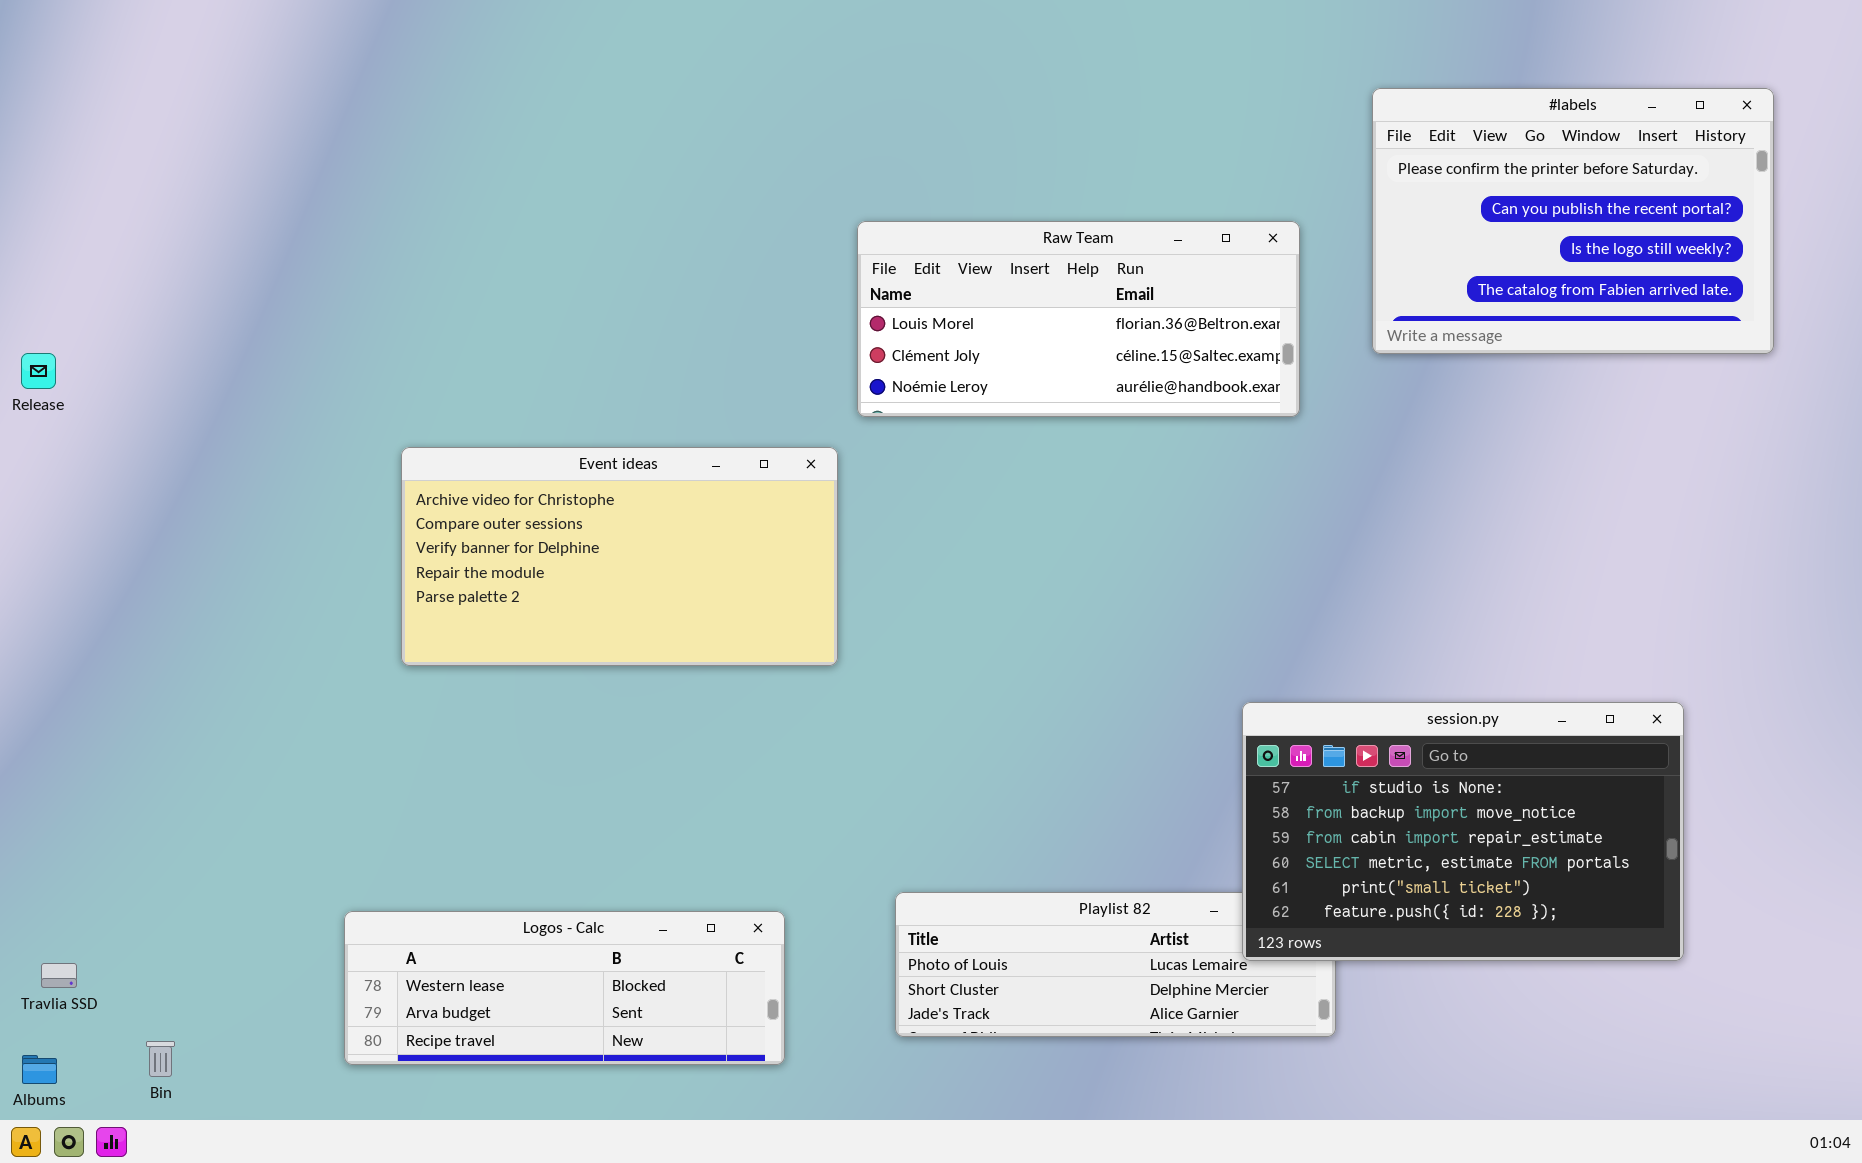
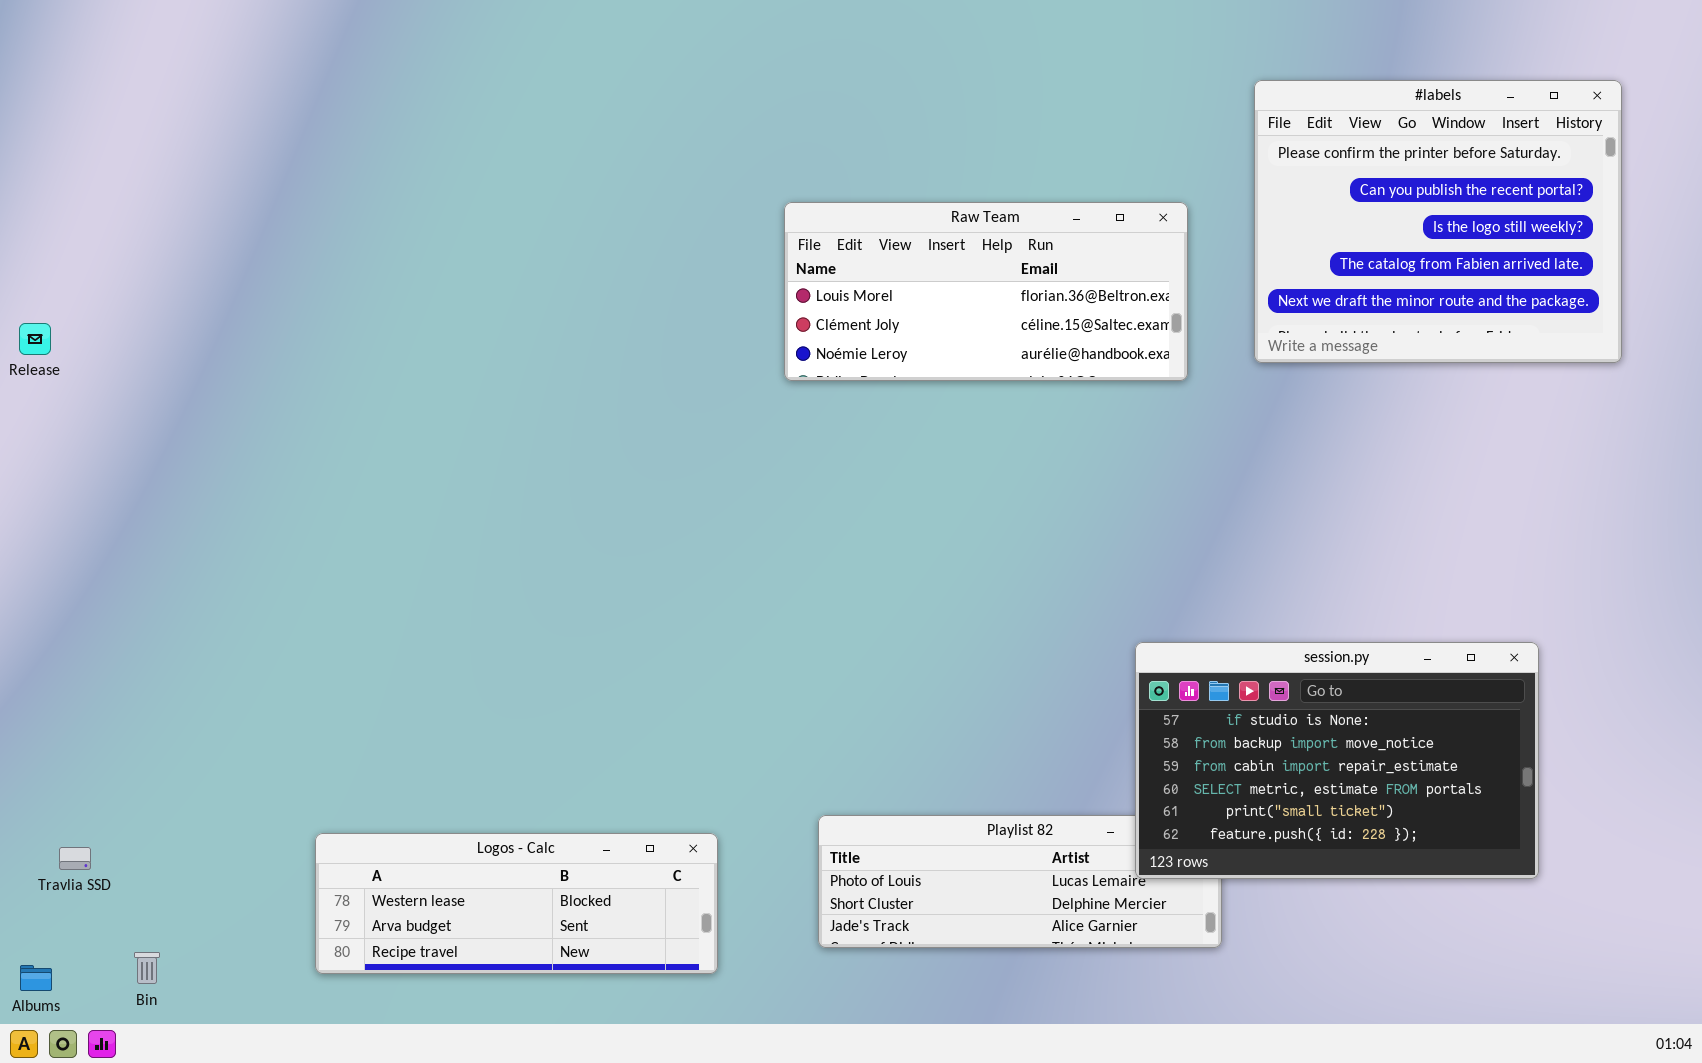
#labels: [1372,88,1774,354] -> [1254,80,1622,363], resized
Event ideas: [401,447,838,666] -> none, closed
Travlia SSD: [41,963,77,988] -> [59,847,91,870], moved

